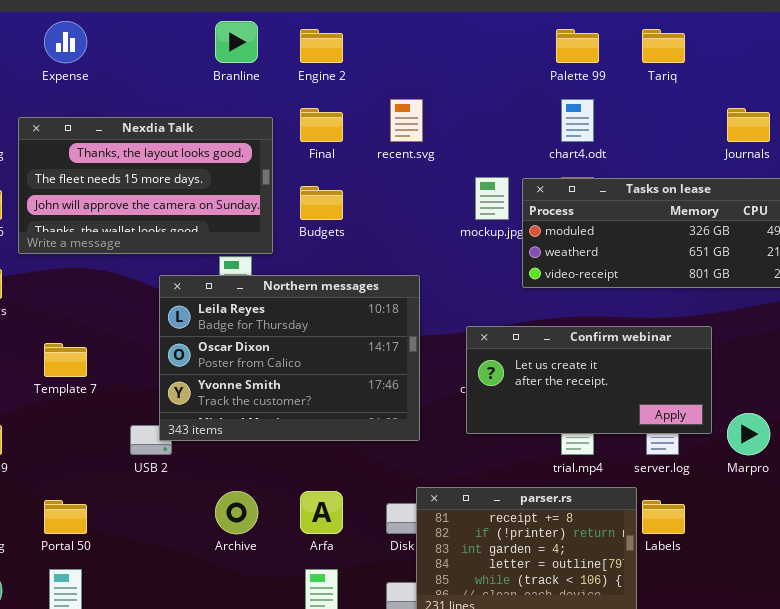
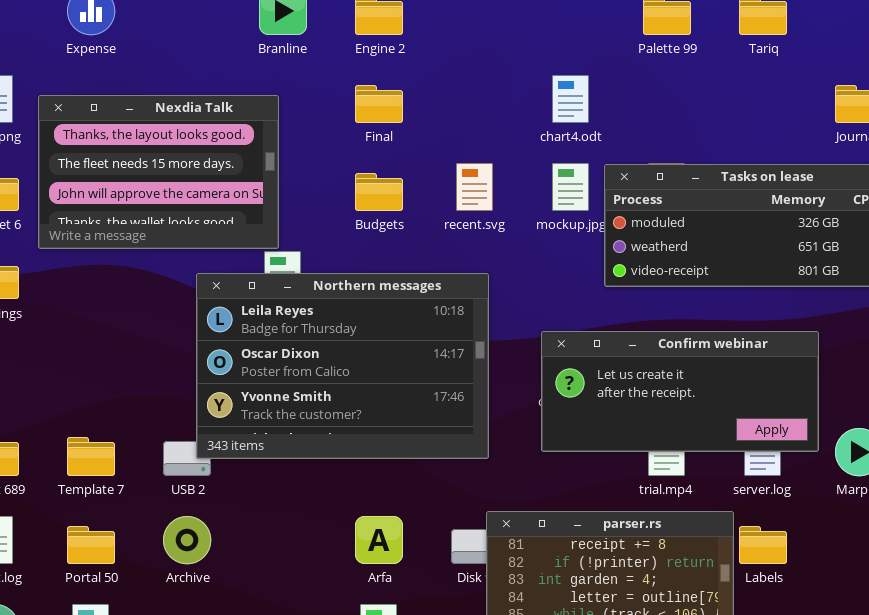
recent.svg: [390,99,423,142] -> [456,163,493,211], moved
chart4.odt: [561,99,594,142] -> [552,75,589,123], moved
Nexdia Talk: [18,117,273,254] -> [38,95,279,249], resized
Template 7: [44,343,87,377] -> [67,437,115,476], moved
Archive: [215,491,258,534] -> [163,516,211,564], moved

